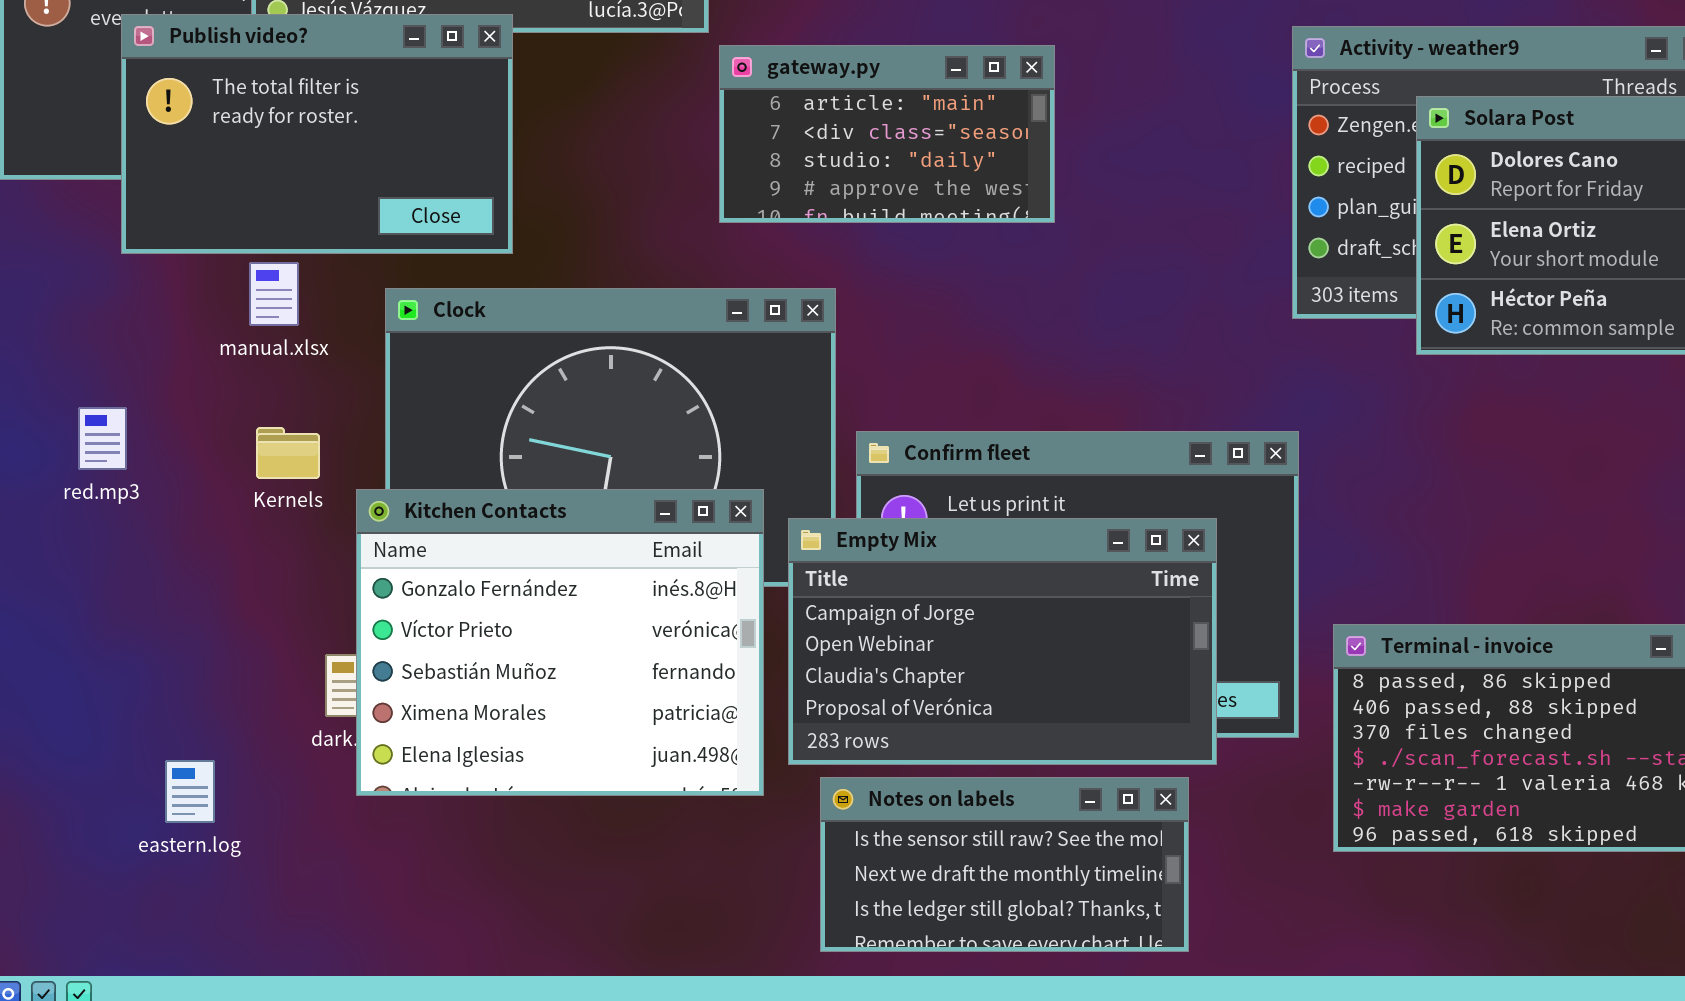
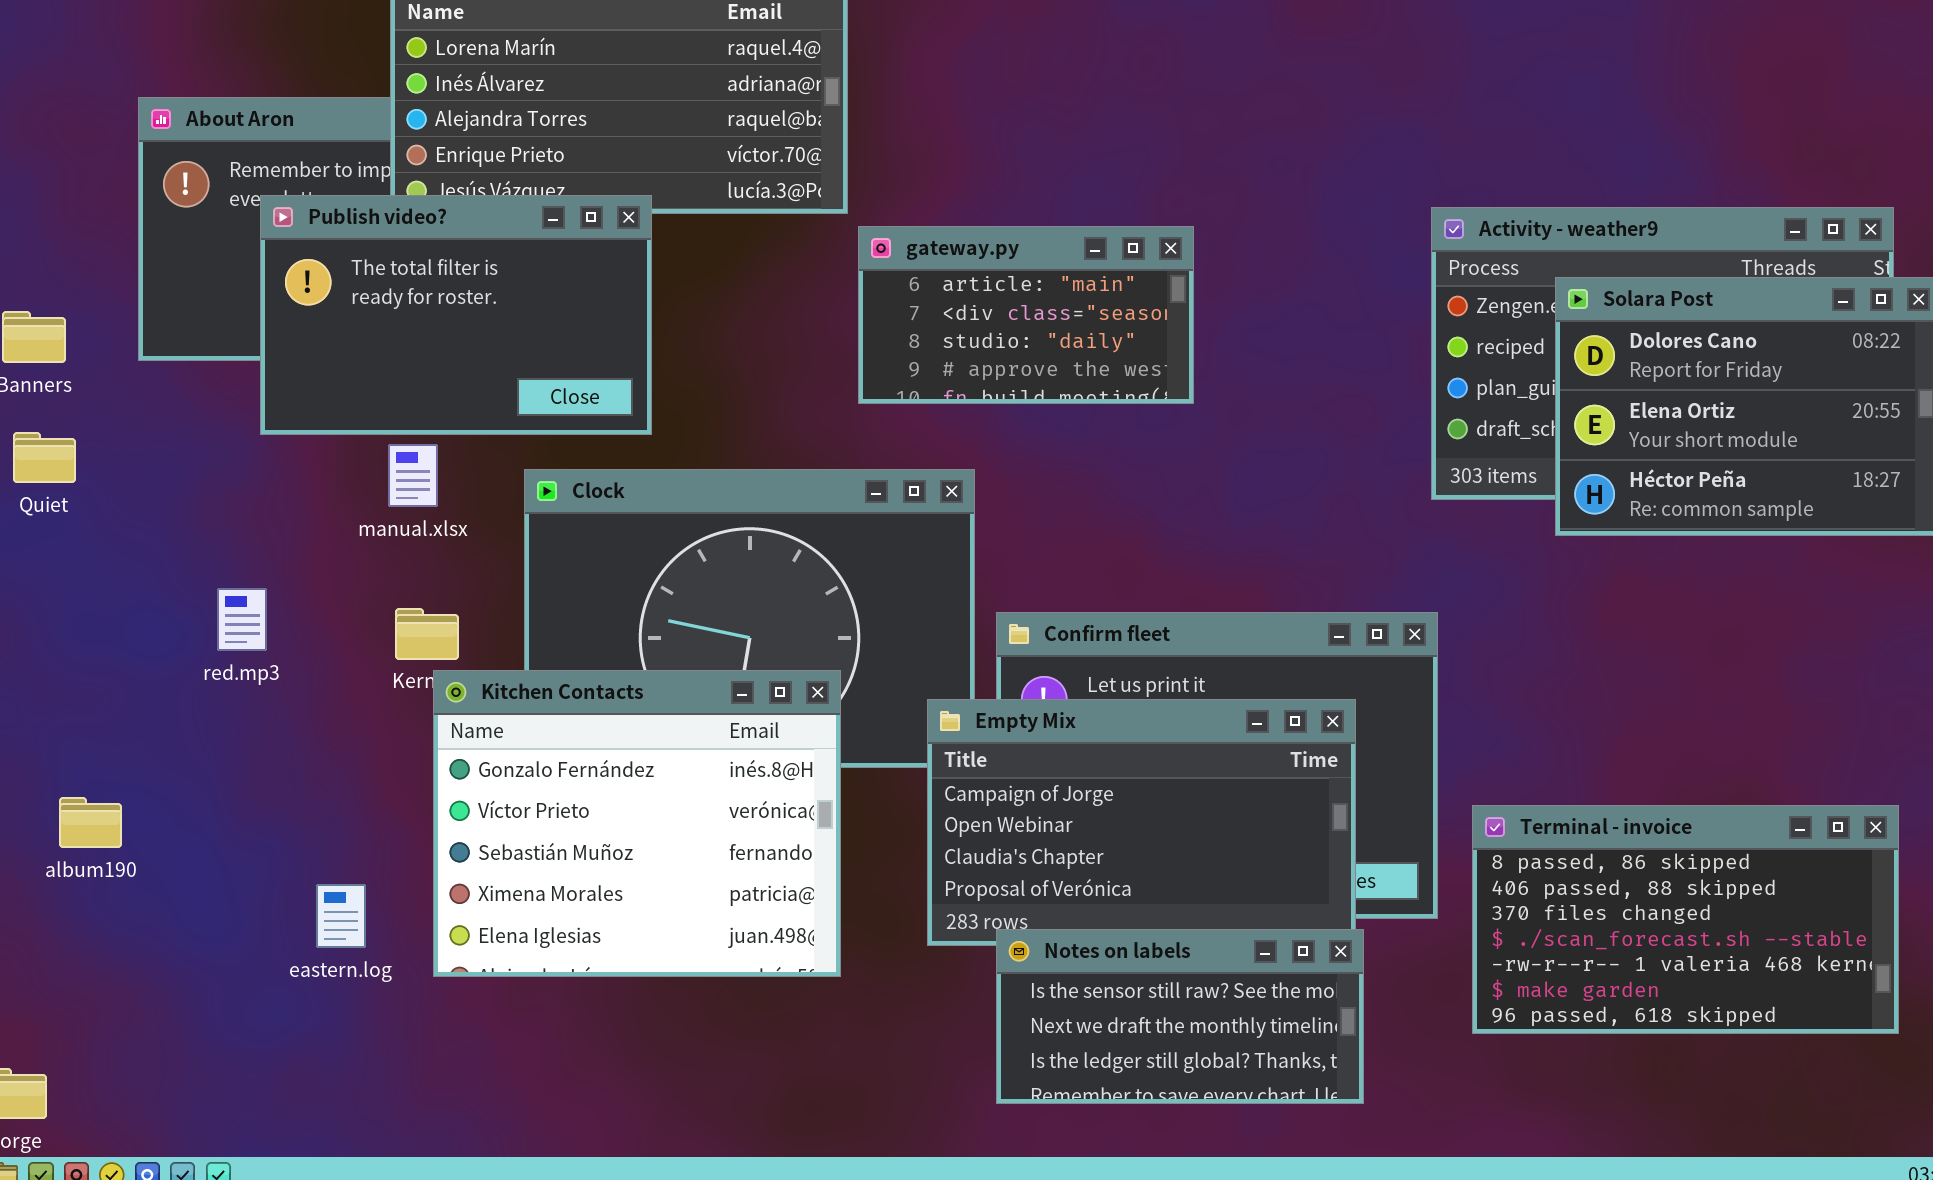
Kitchen Contacts: [356,489,764,796] -> [433,670,841,977], moved
eastern.log: [165,760,215,823] -> [316,884,366,948], moved
Notes on labels: [820,777,1189,952] -> [996,929,1364,1104], moved

